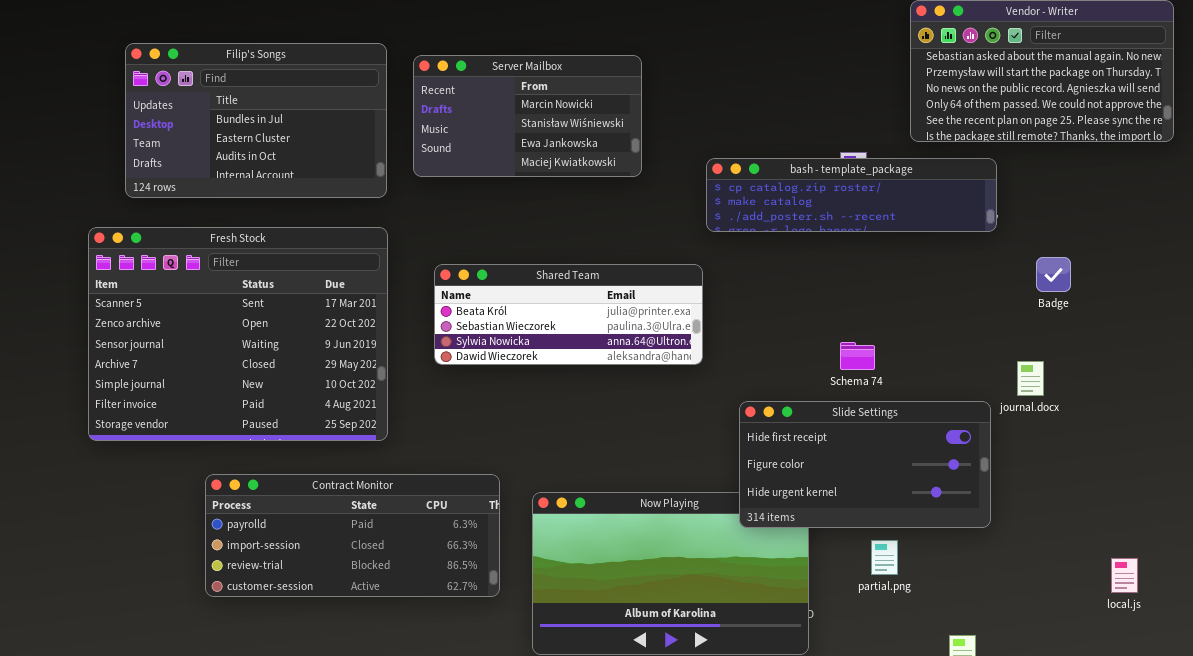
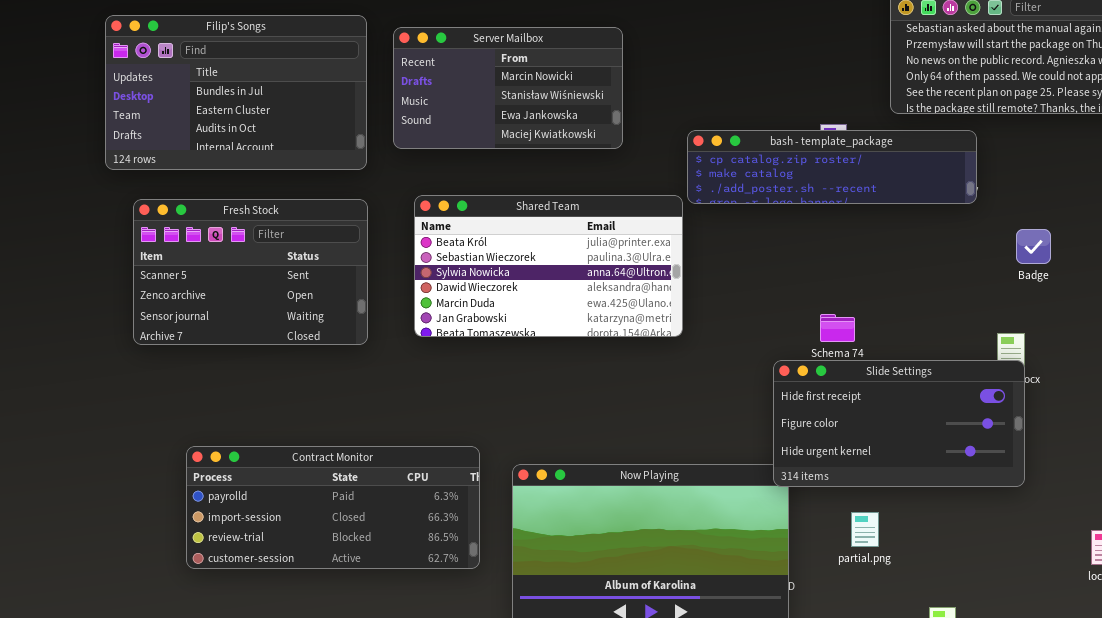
Fresh Stock: [88,227,388,441] -> [133,199,368,345], resized
Shared Team: [434,264,703,365] -> [414,195,683,337], resized
Slide Settings: [739,401,991,528] -> [773,360,1025,487], moved

